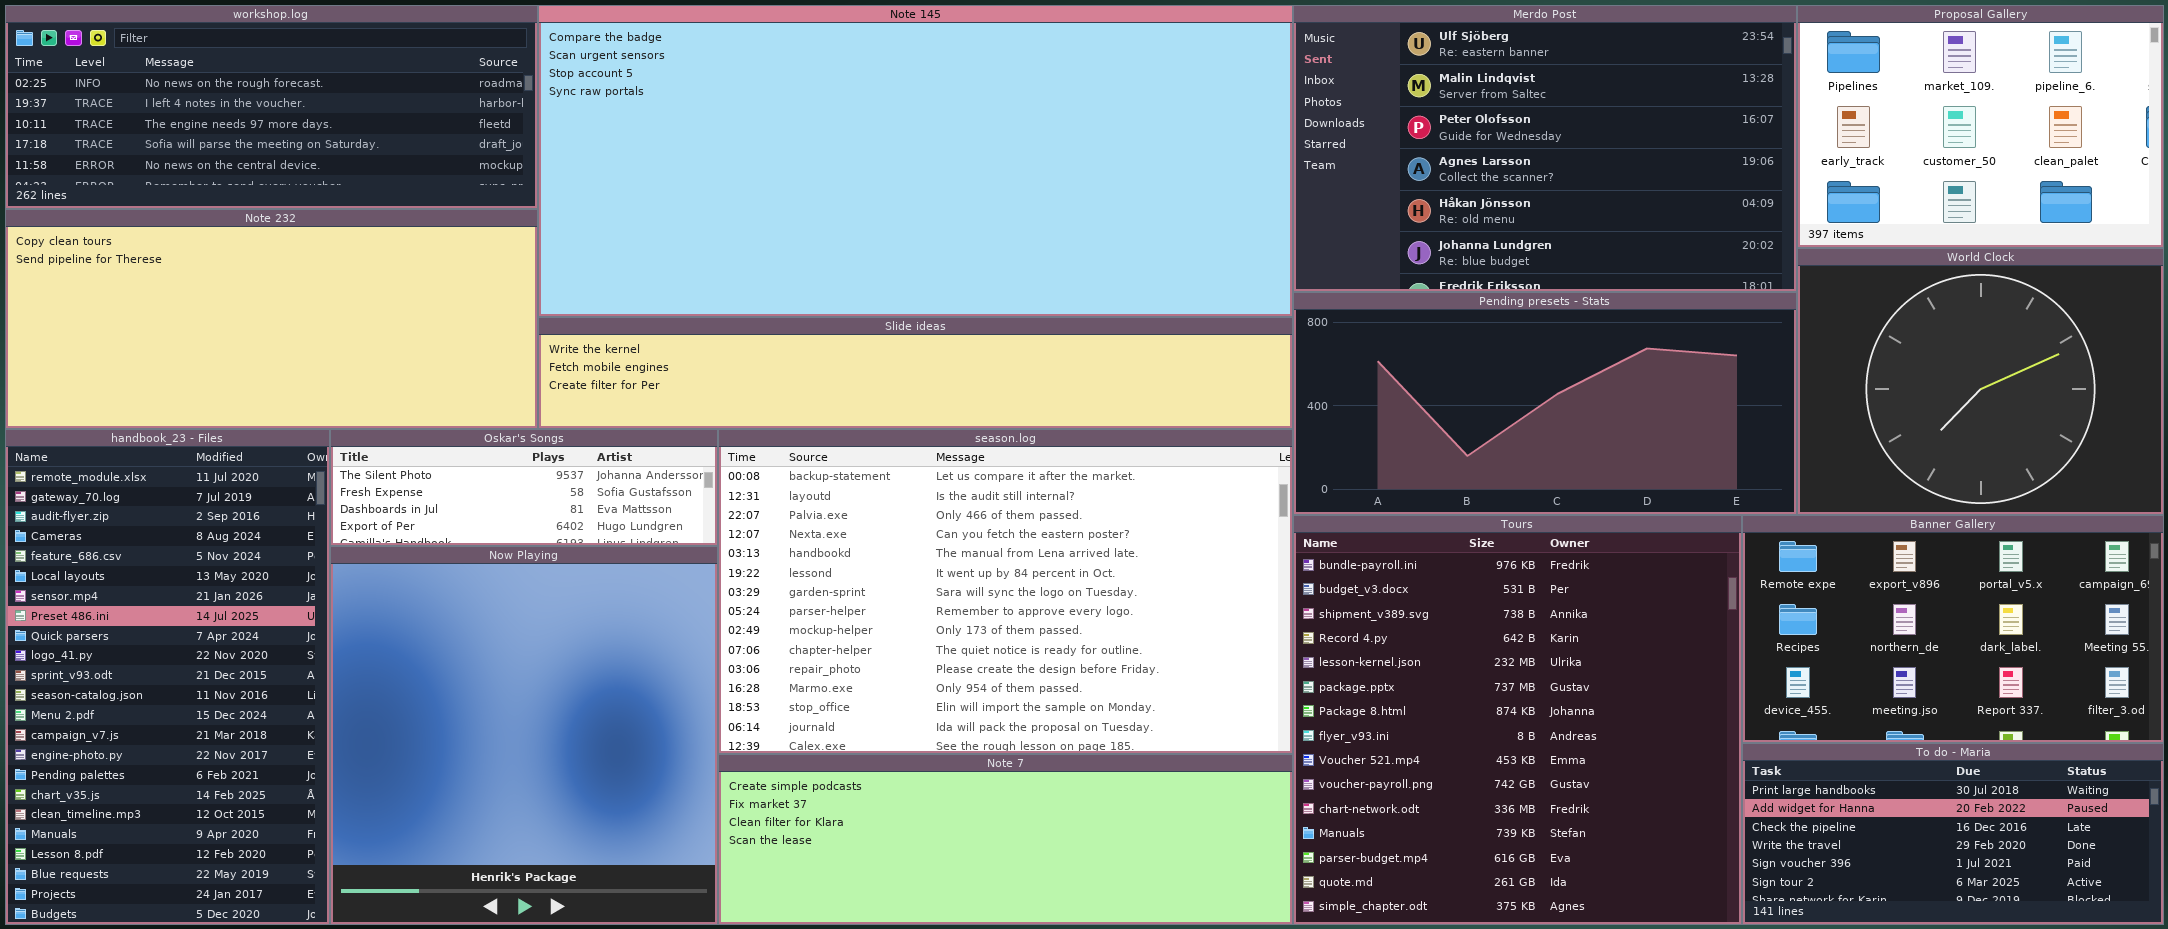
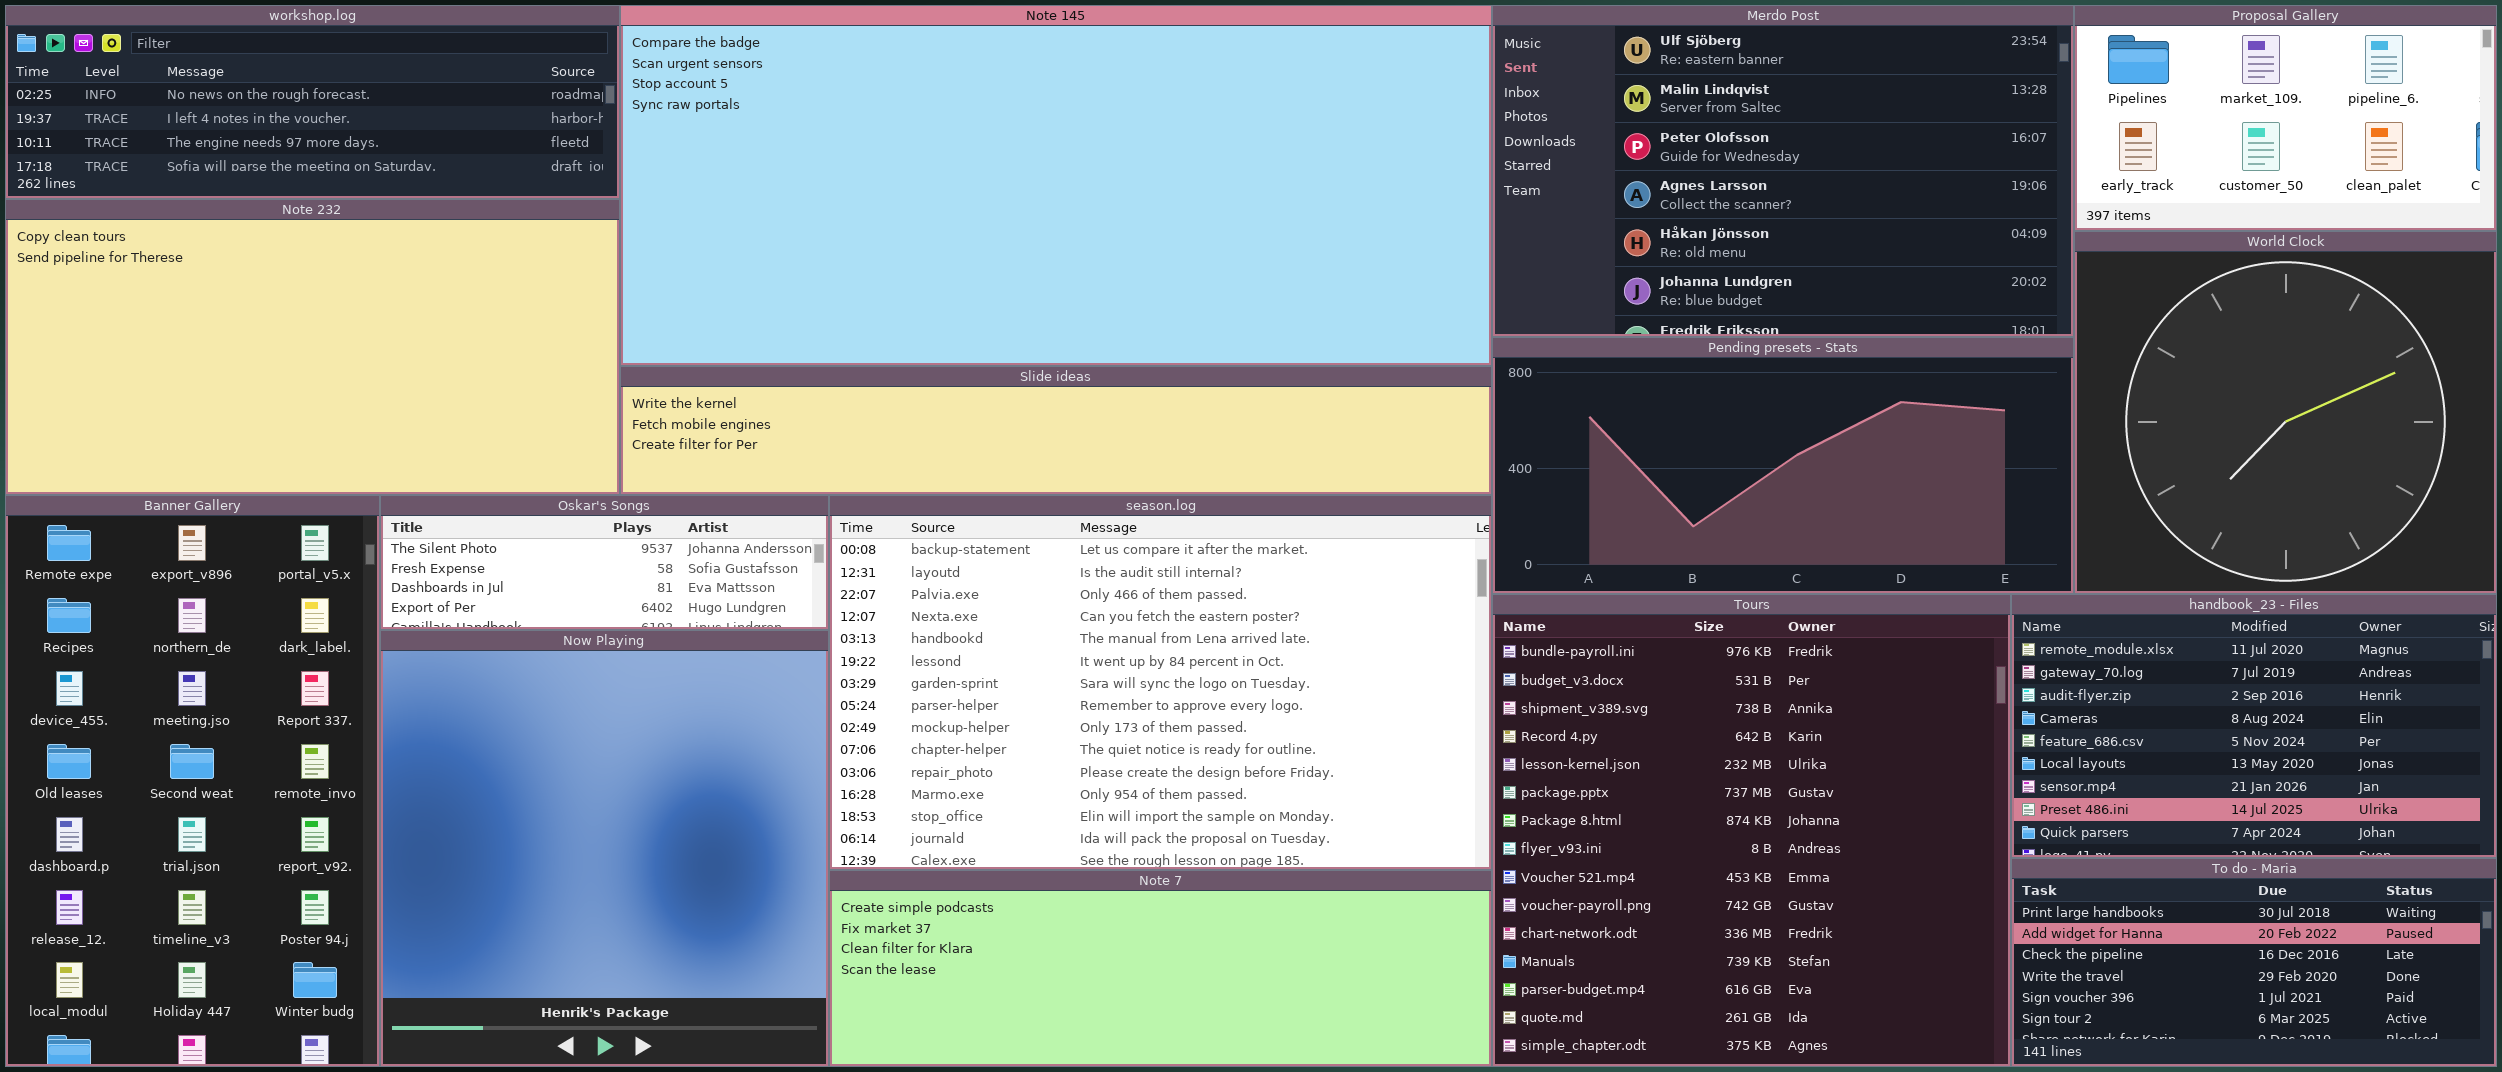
workshop.log: [5,5,538,209] -> [5,5,620,199], resized
Proposal Gallery: [1797,5,2164,248] -> [2074,5,2497,231], resized
Note 232: [5,209,538,429] -> [5,199,620,495], resized
World Clock: [1797,248,2164,515] -> [2074,231,2497,594], resized
handbook_23 - Files: [5,429,330,925] -> [2011,594,2497,858], moved, resized
Banner Gallery: [1742,515,2164,743] -> [5,495,380,1067], moved, resized

